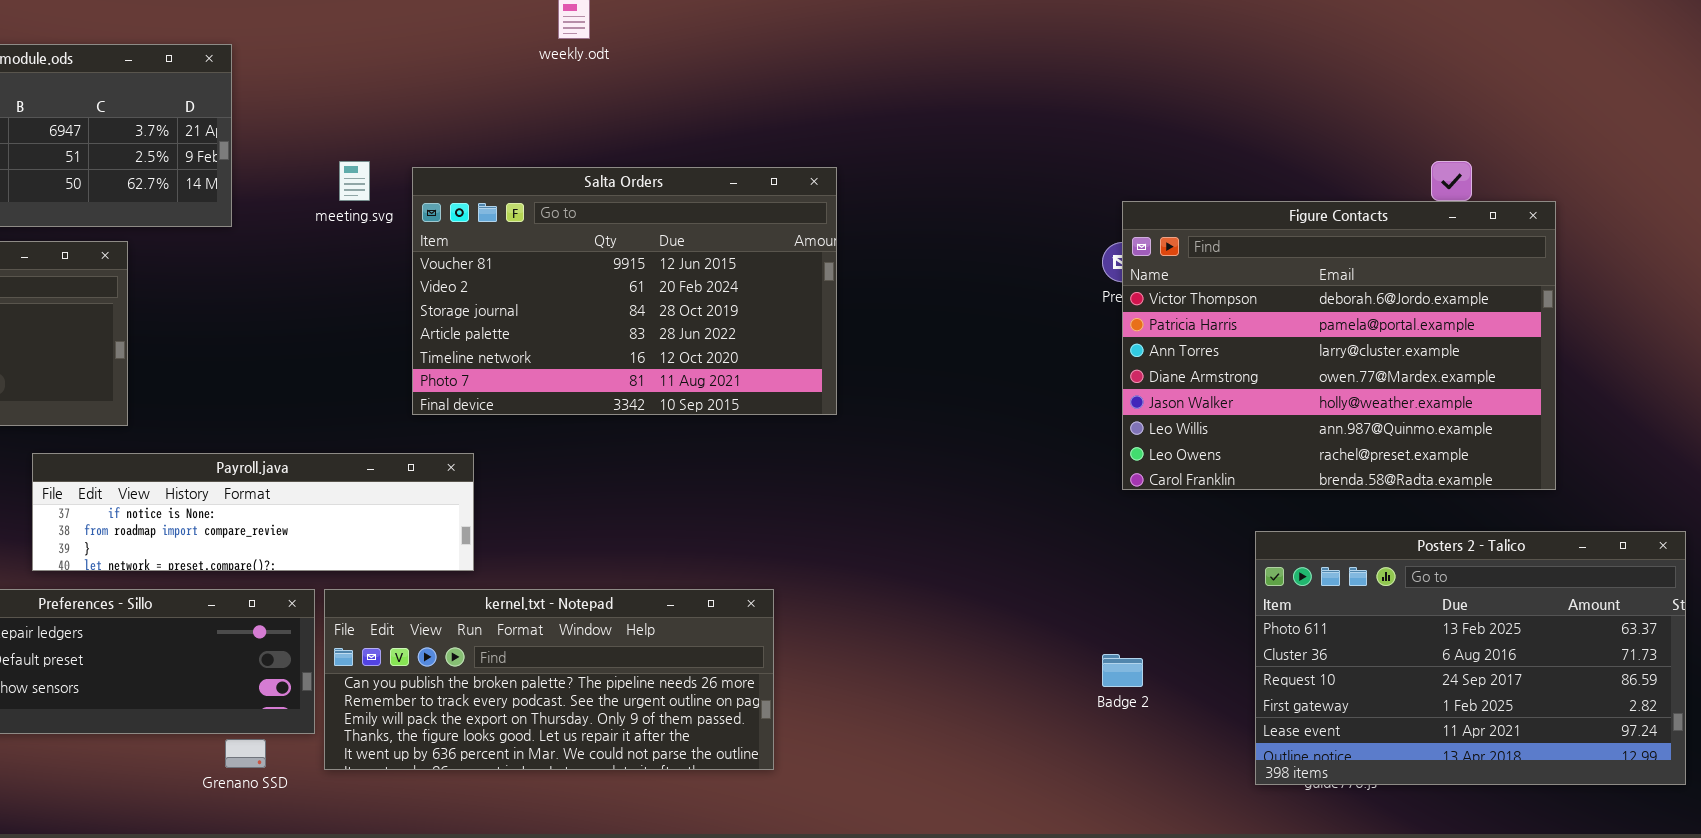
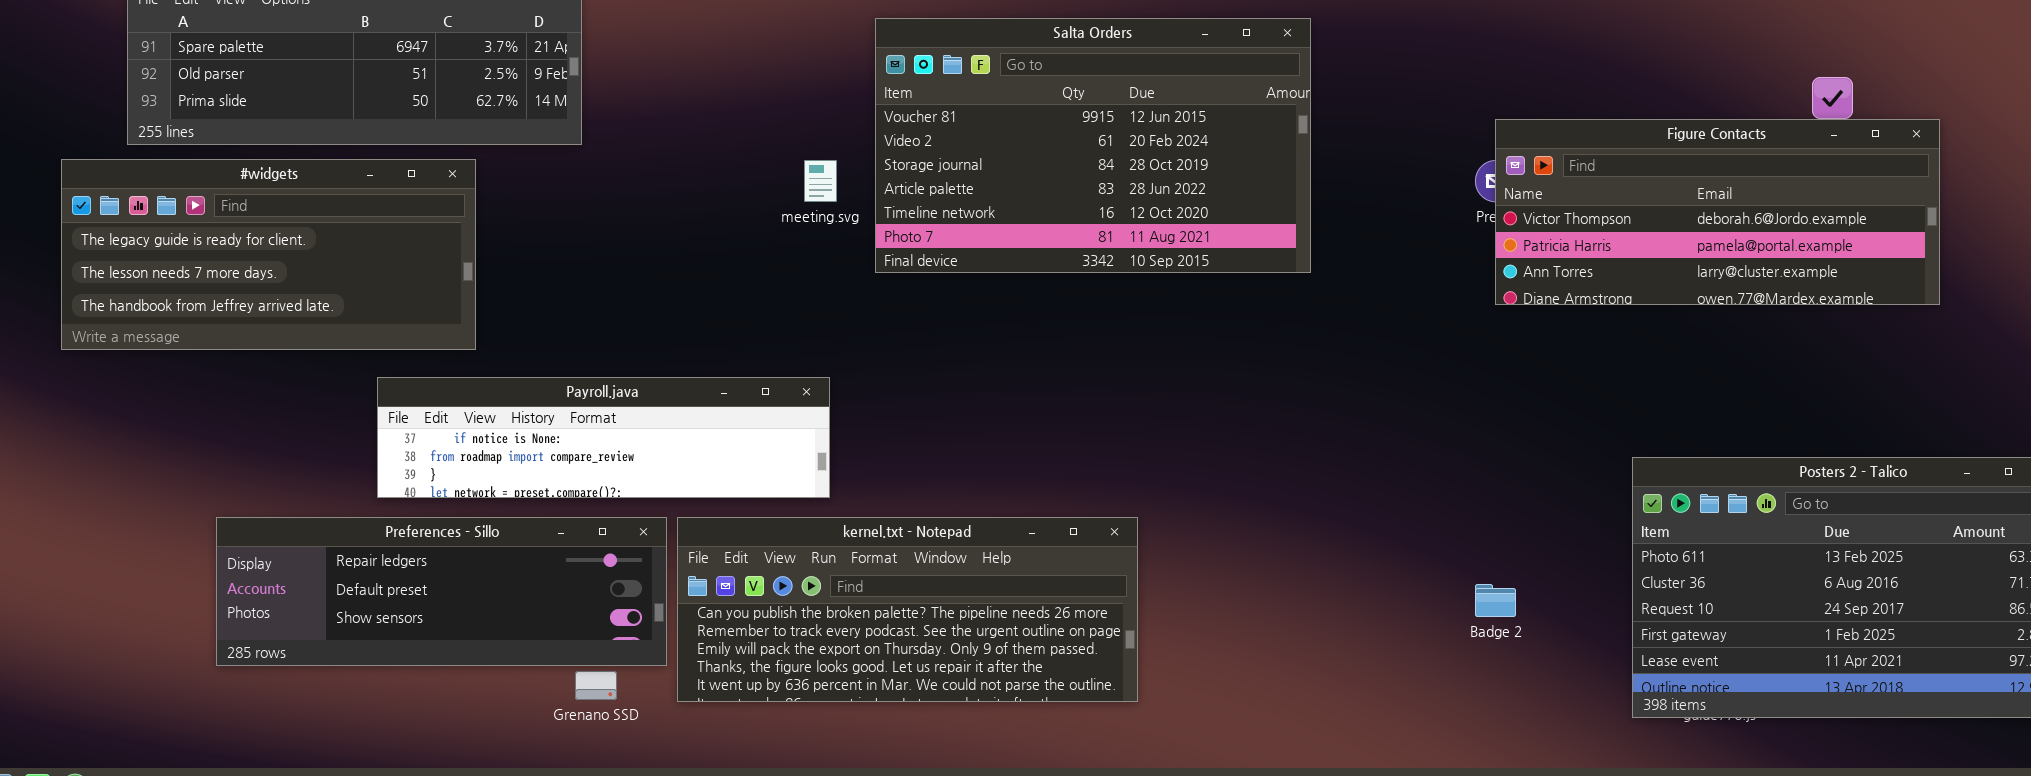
meeting.svg: [339,161,370,201] -> [804,160,837,202], moved
Salta Orders: [412,167,837,415] -> [875,18,1311,273], moved
Figure Contacts: [1122,201,1556,490] -> [1495,119,1940,305], resized

